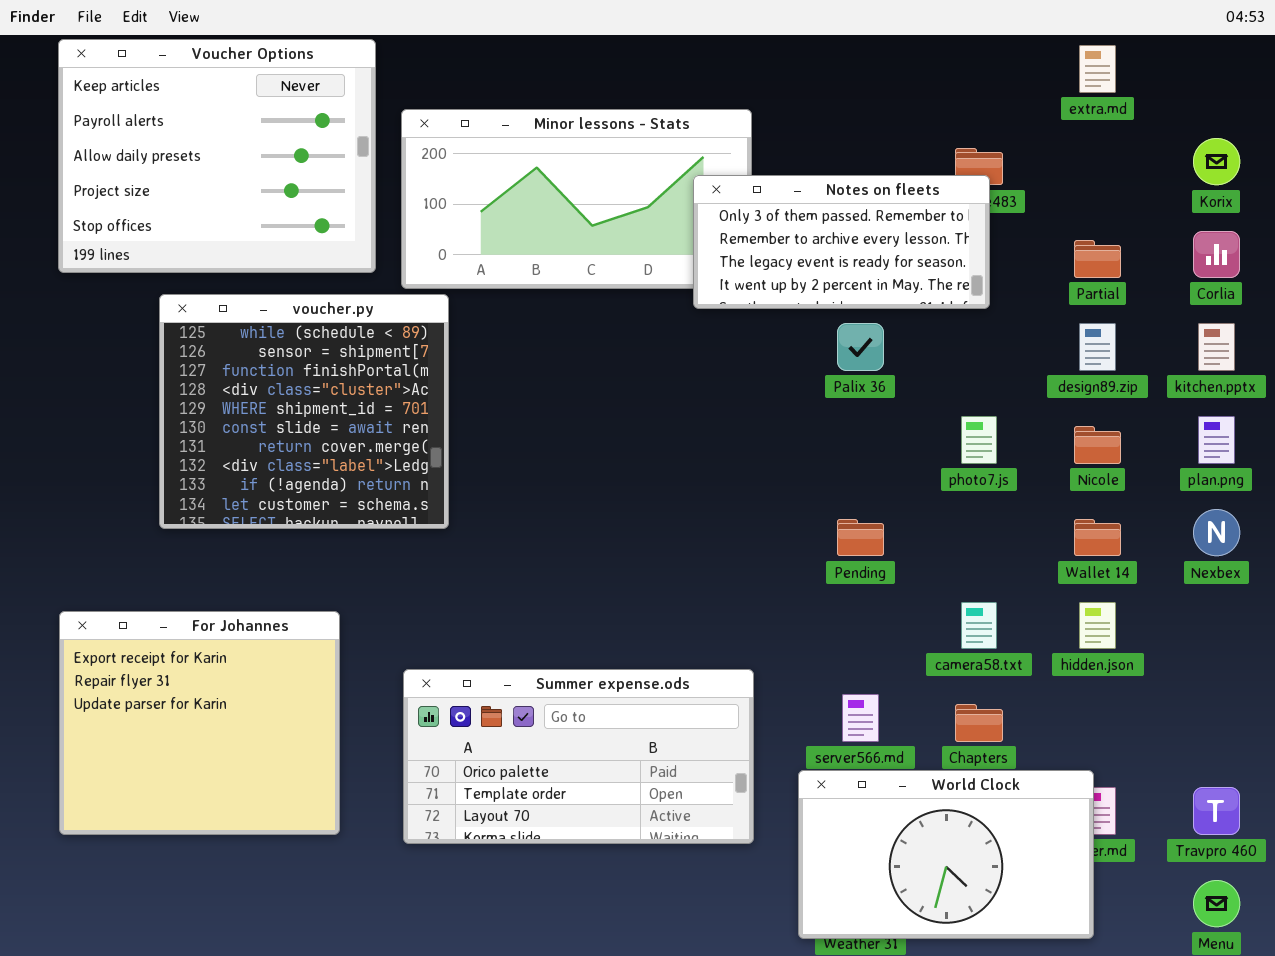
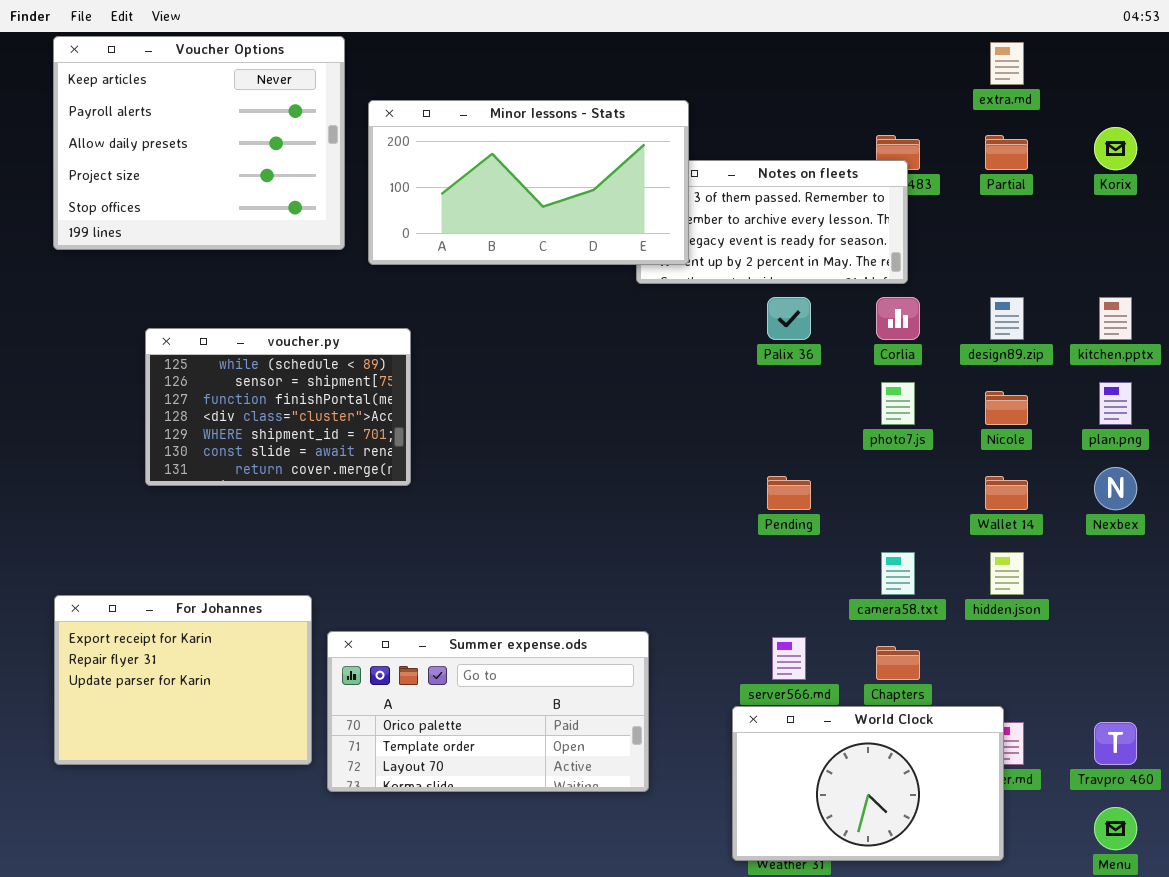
Minor lessons - Stats: [401,109,752,289] -> [368,100,689,265], raised
Corlia: [1193,231,1240,278] -> [876,297,920,340], moved
Partial: [1074,240,1121,278] -> [985,135,1028,170], moved
voucher.py: [159,294,449,529] -> [145,328,411,486], resized
For Johannes: [59,611,340,835] -> [54,595,312,765], resized
Summer expense.ods: [403,669,754,844] -> [327,631,649,792], moved

